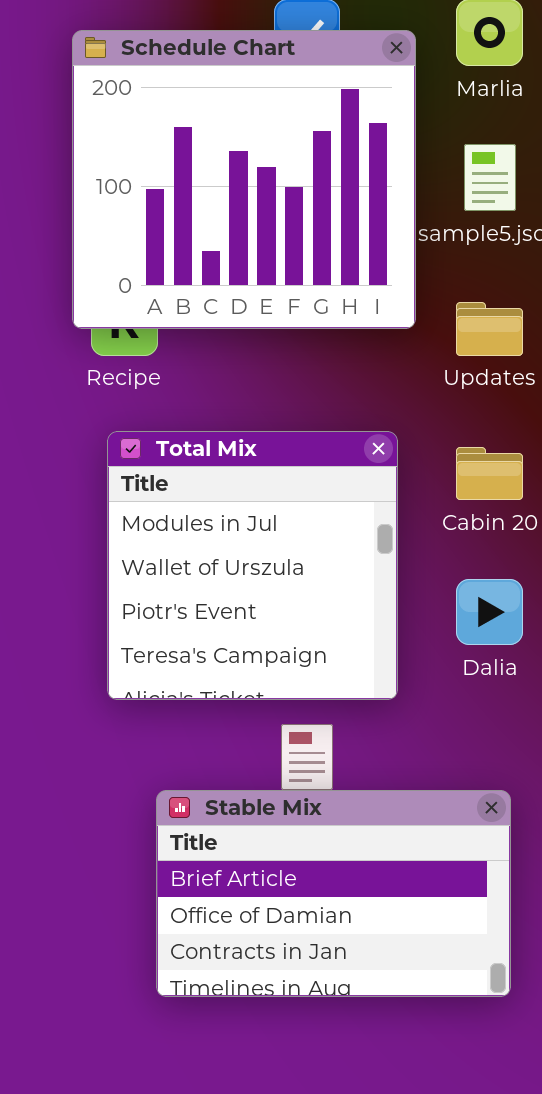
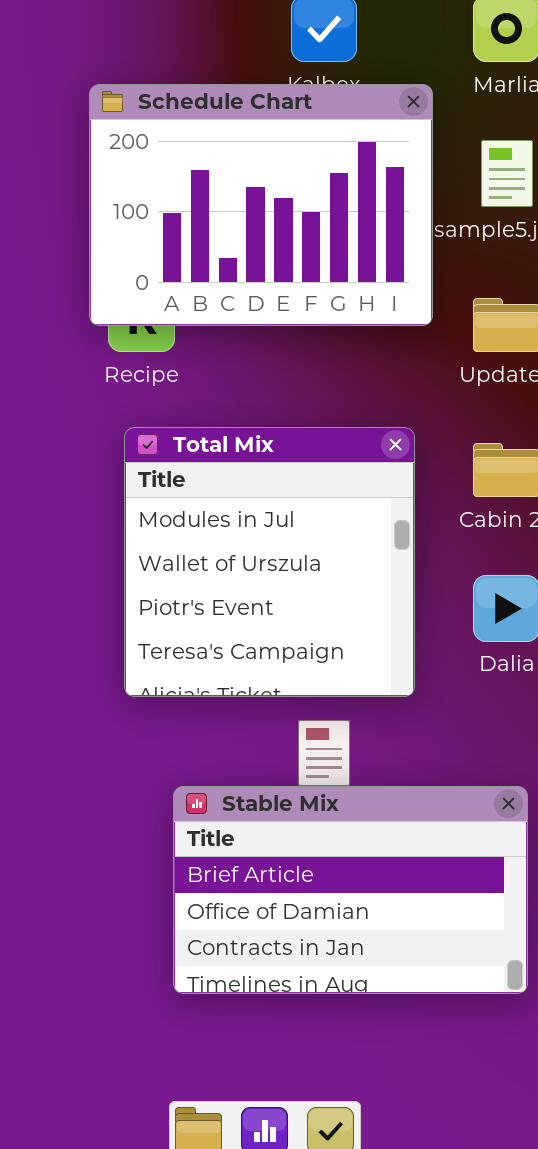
Schedule Chart: [72,30,416,329] -> [89,84,433,326], resized

